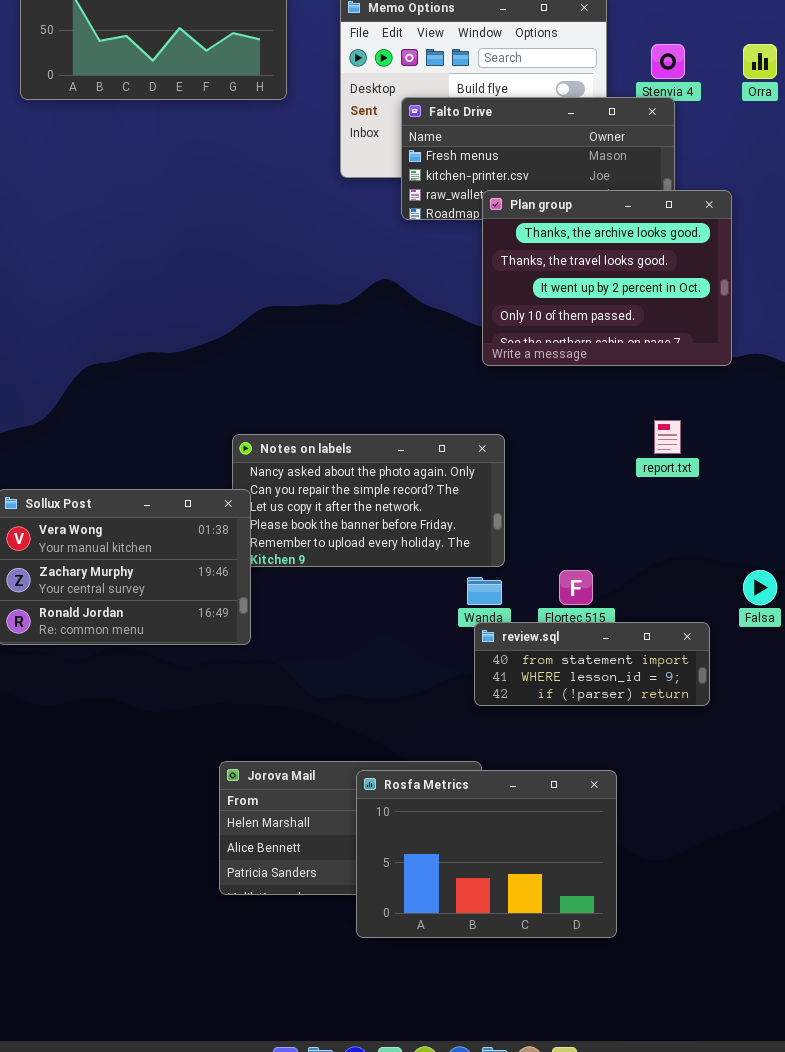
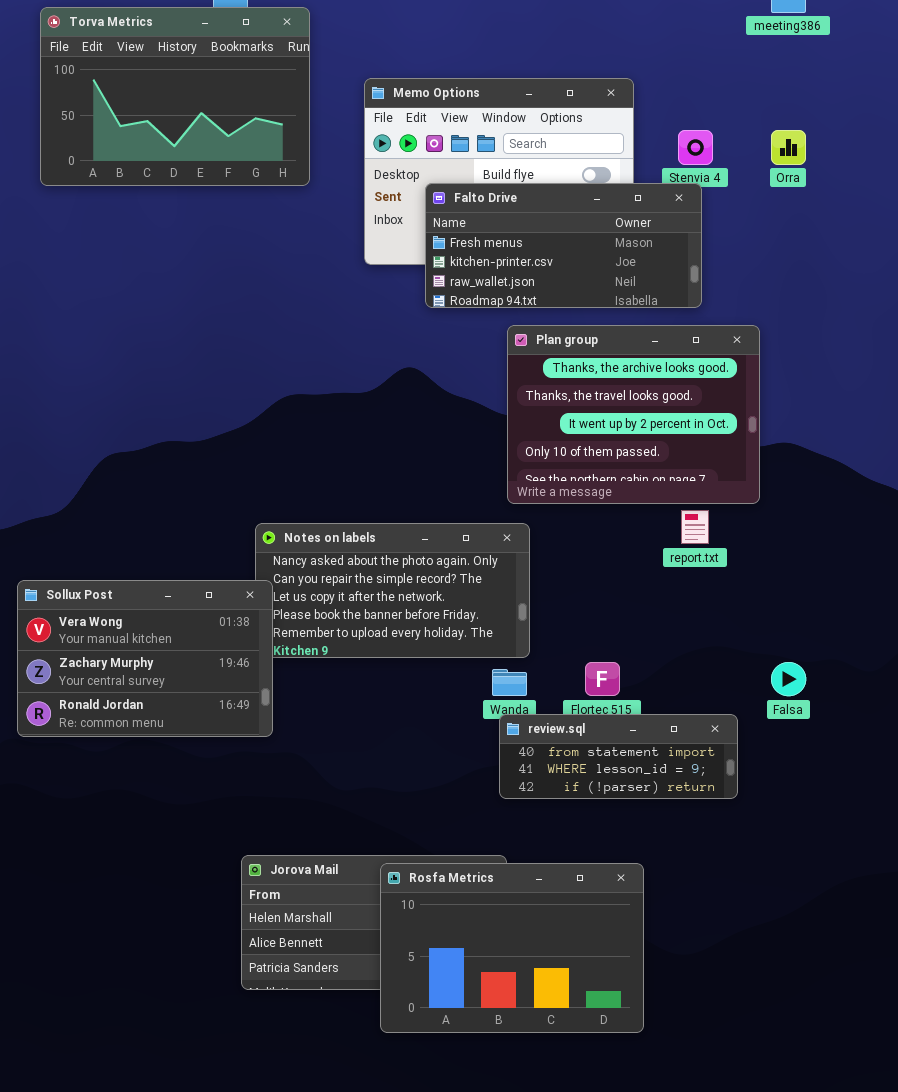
Plan group: [482,190,732,366] -> [507,325,760,504], moved

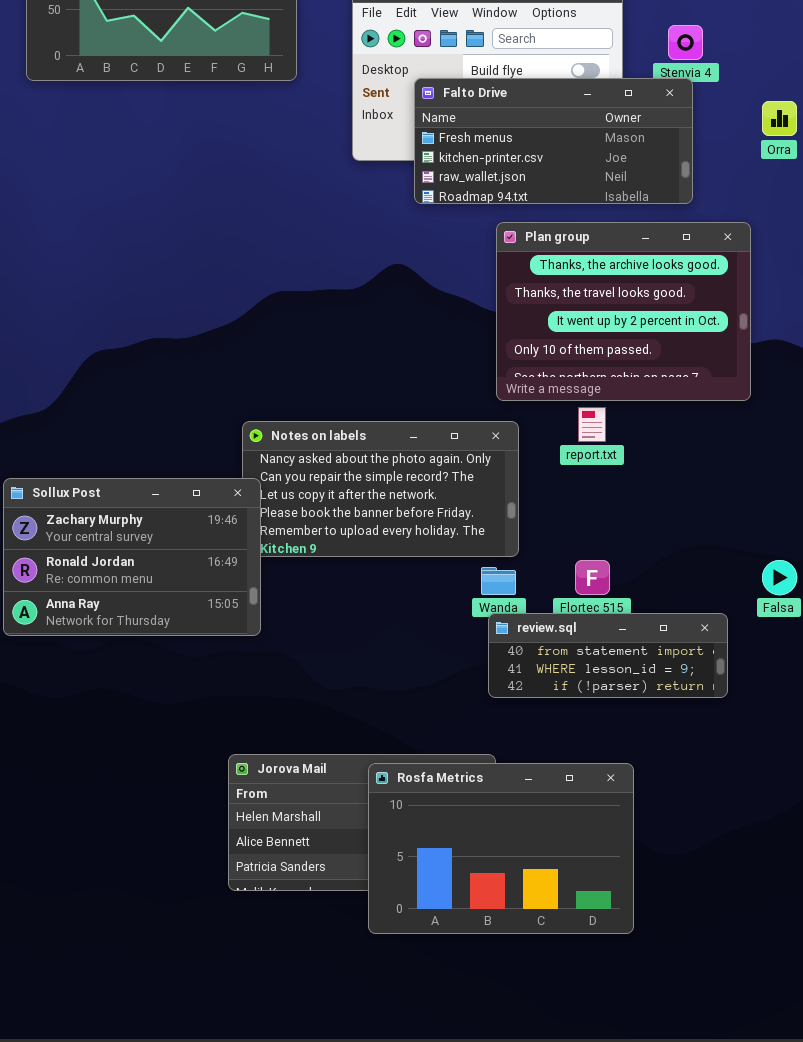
Orra: [771,130,806,165] -> [762,101,797,136], moved
report.txt: [681,510,709,544] -> [578,407,606,442], moved
Sollux Post: [17,580,273,737] -> [3,478,261,636], scrolled down 1 row

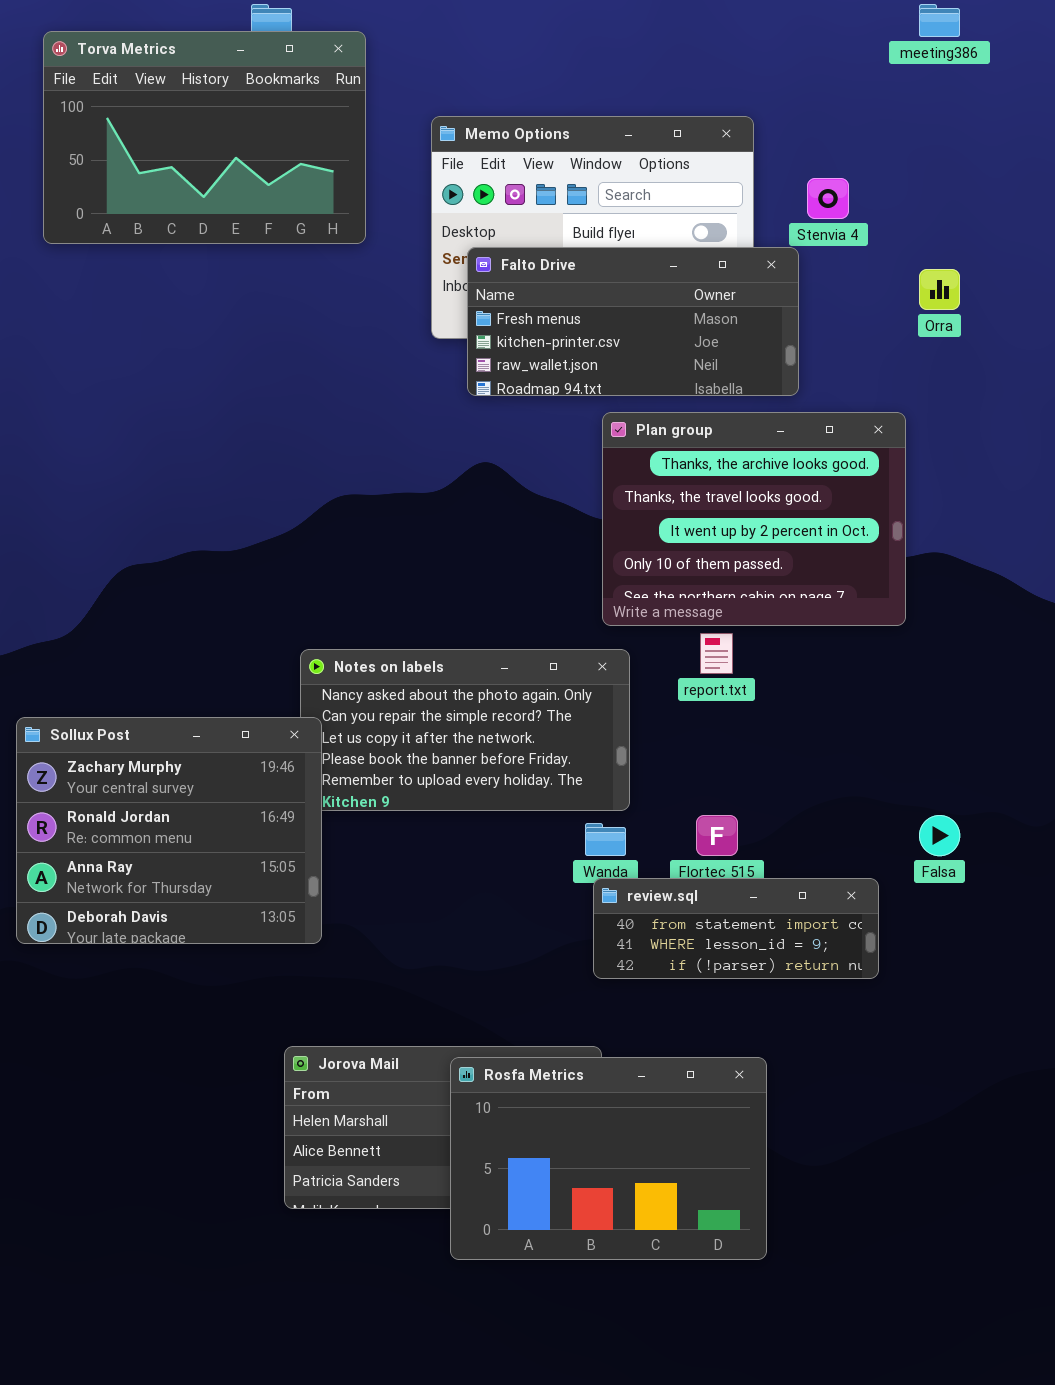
Falto Drive: [414,78,693,204] -> [467,247,799,396], moved
Sollux Post: [3,478,261,636] -> [16,717,322,944], resized

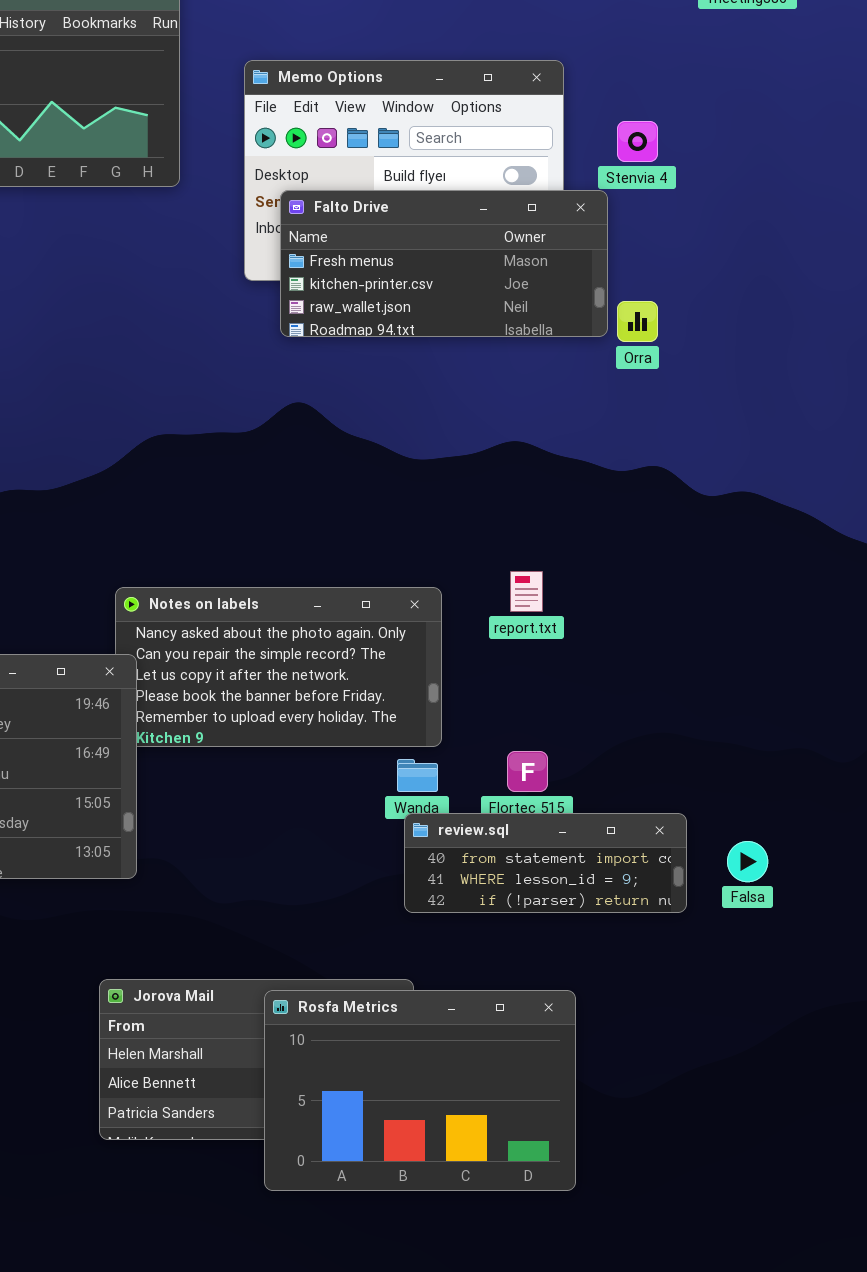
Orra: [919,269,960,310] -> [617,301,658,342], moved
Plan group: [602,412,906,626] -> none, closed
Falsa: [919,815,960,856] -> [727,841,768,882], moved

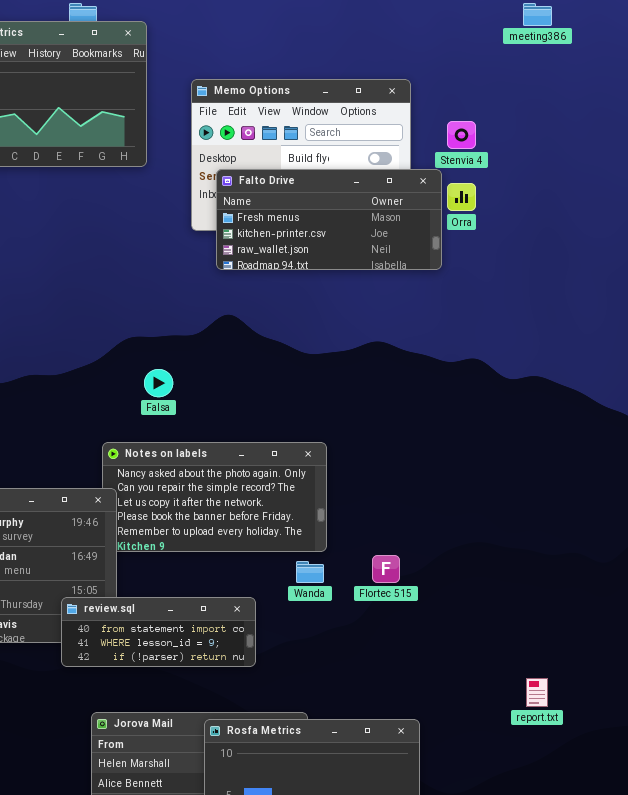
Orra: [617,301,658,342] -> [447,183,476,211], moved
report.txt: [510,571,543,612] -> [526,678,548,707], moved
review.sql: [404,813,687,913] -> [61,597,256,667], moved
Falsa: [727,841,768,882] -> [144,369,173,397], moved

